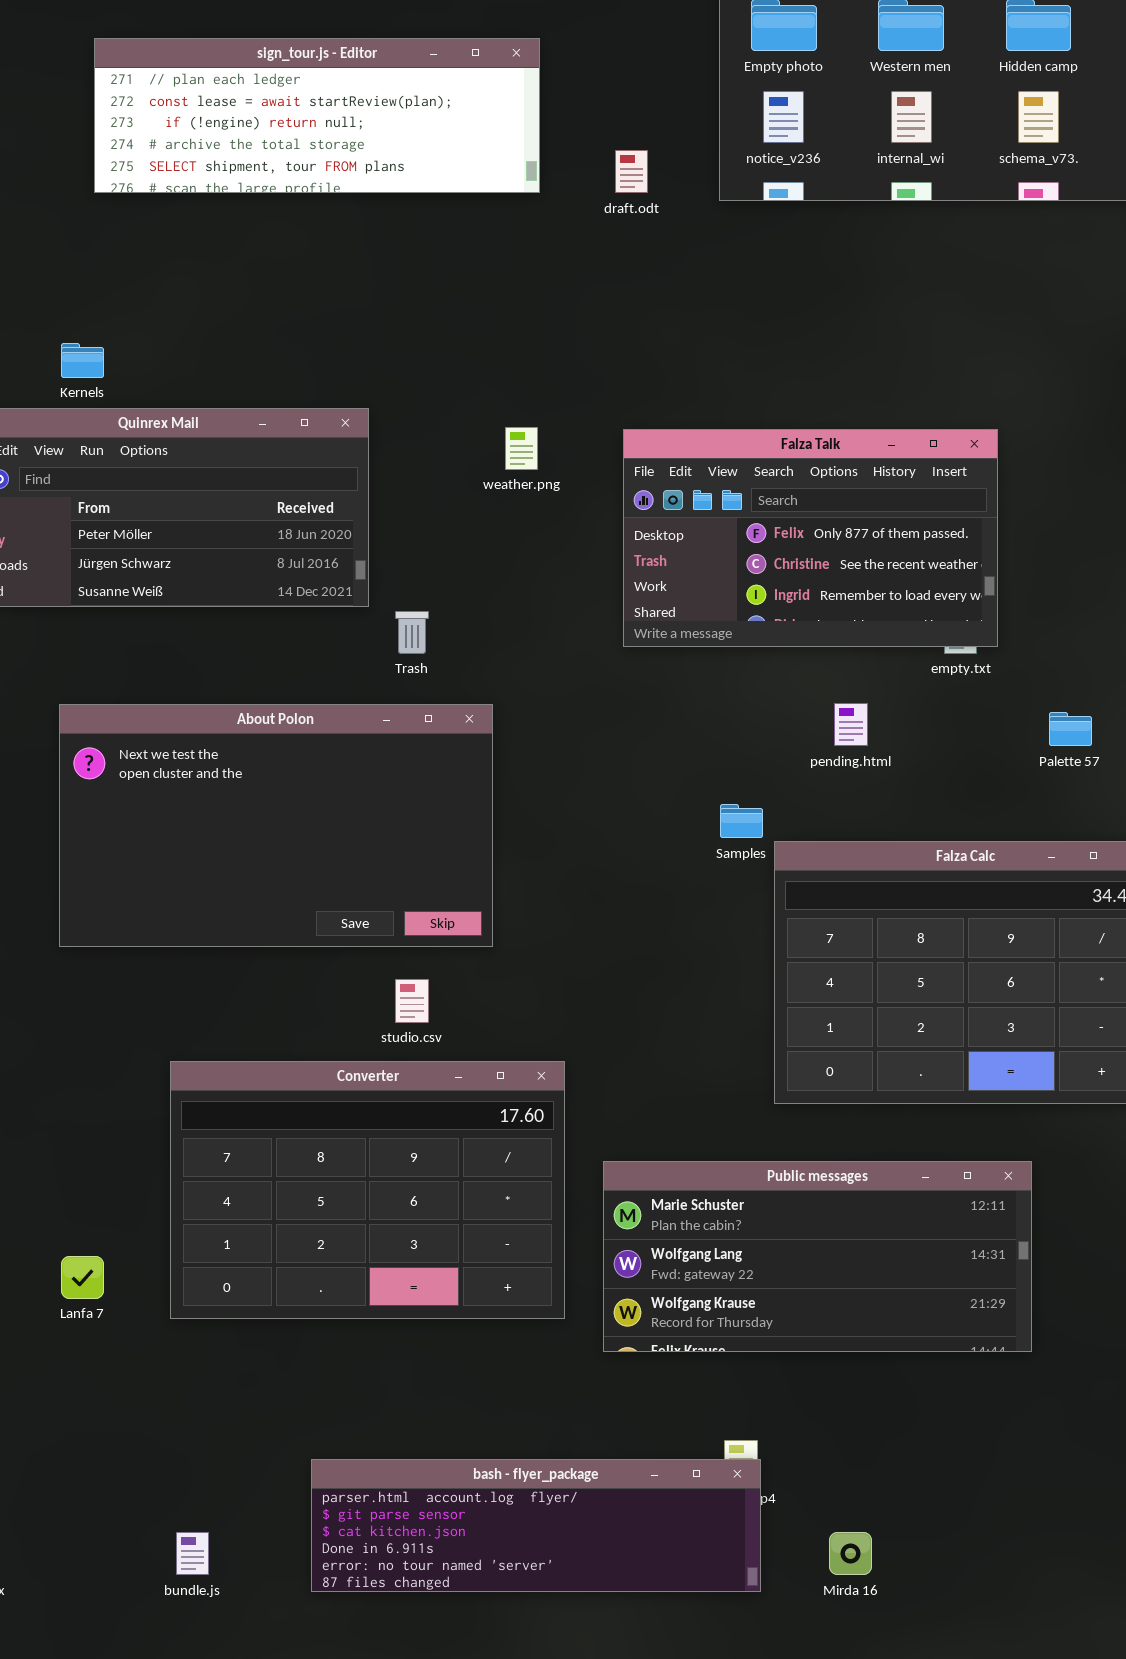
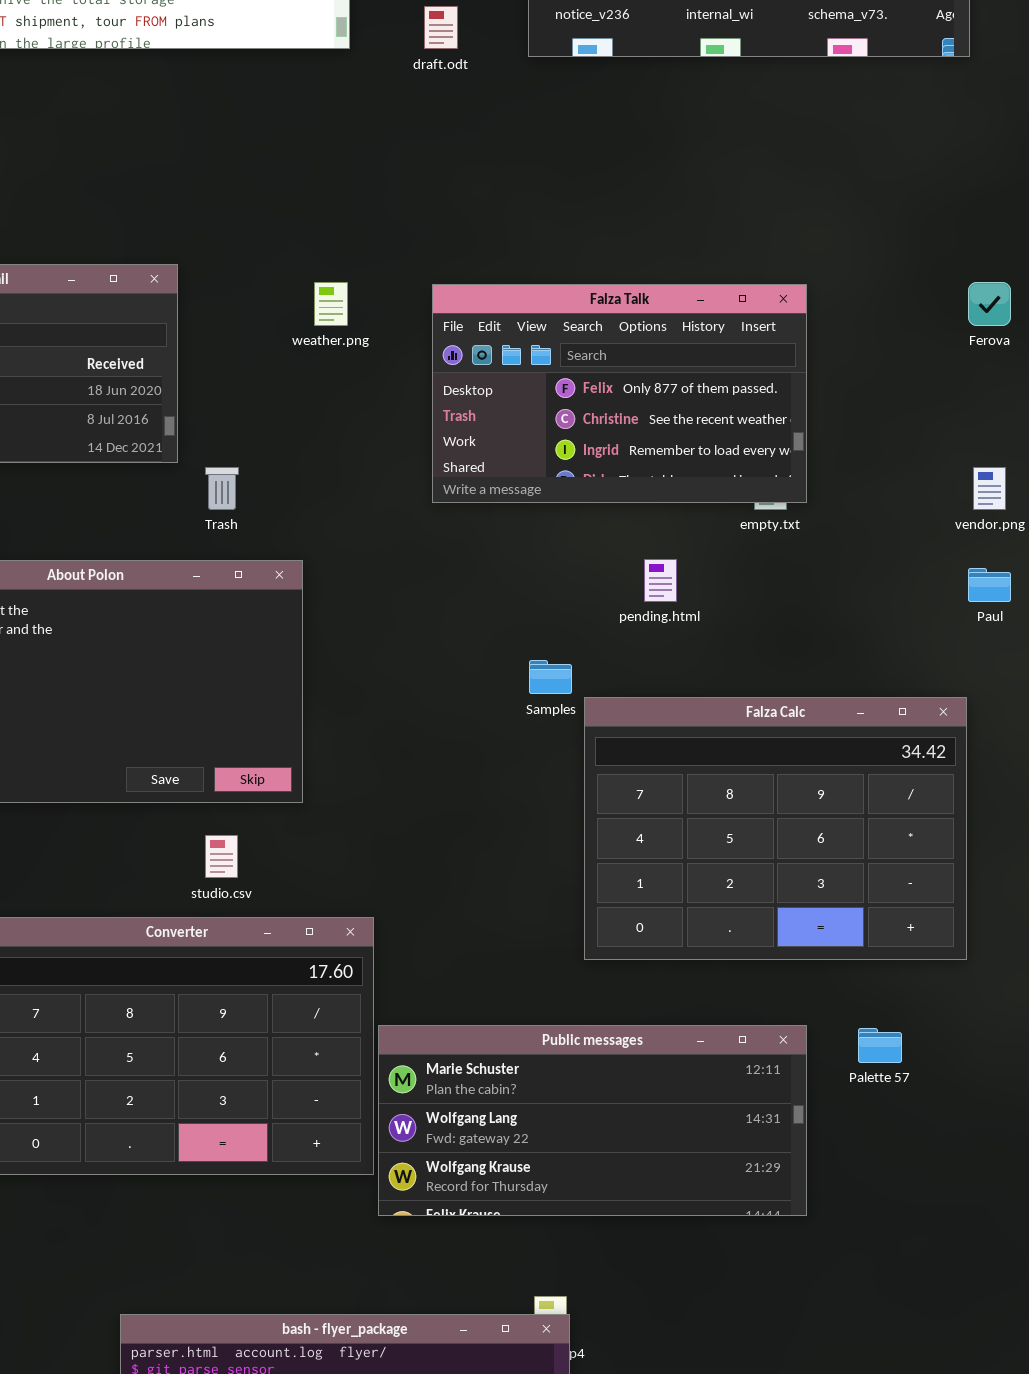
Palette 57: [1049,712,1092,746] -> [858,1028,902,1063], moved
Public messages: [603,1161,1032,1352] -> [378,1025,807,1216], moved

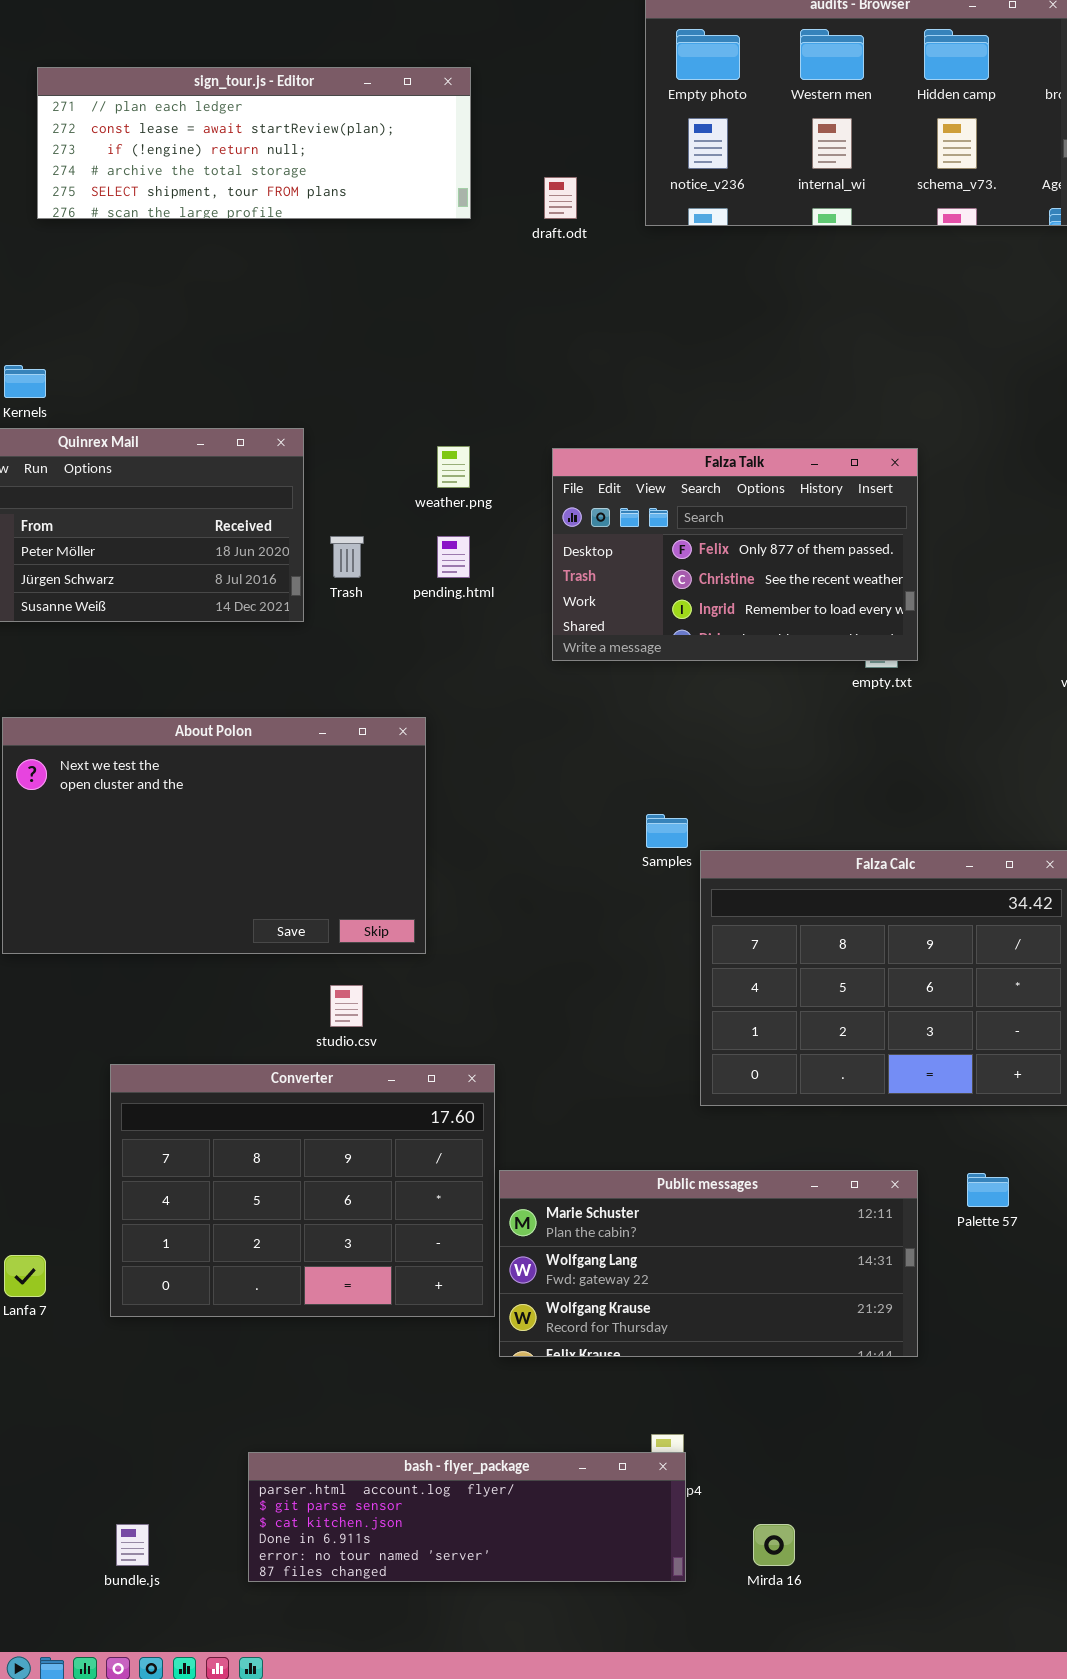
Trash: [205,467,239,510] -> [330,536,364,578], moved
pending.html: [644,559,677,602] -> [437,536,470,578], moved

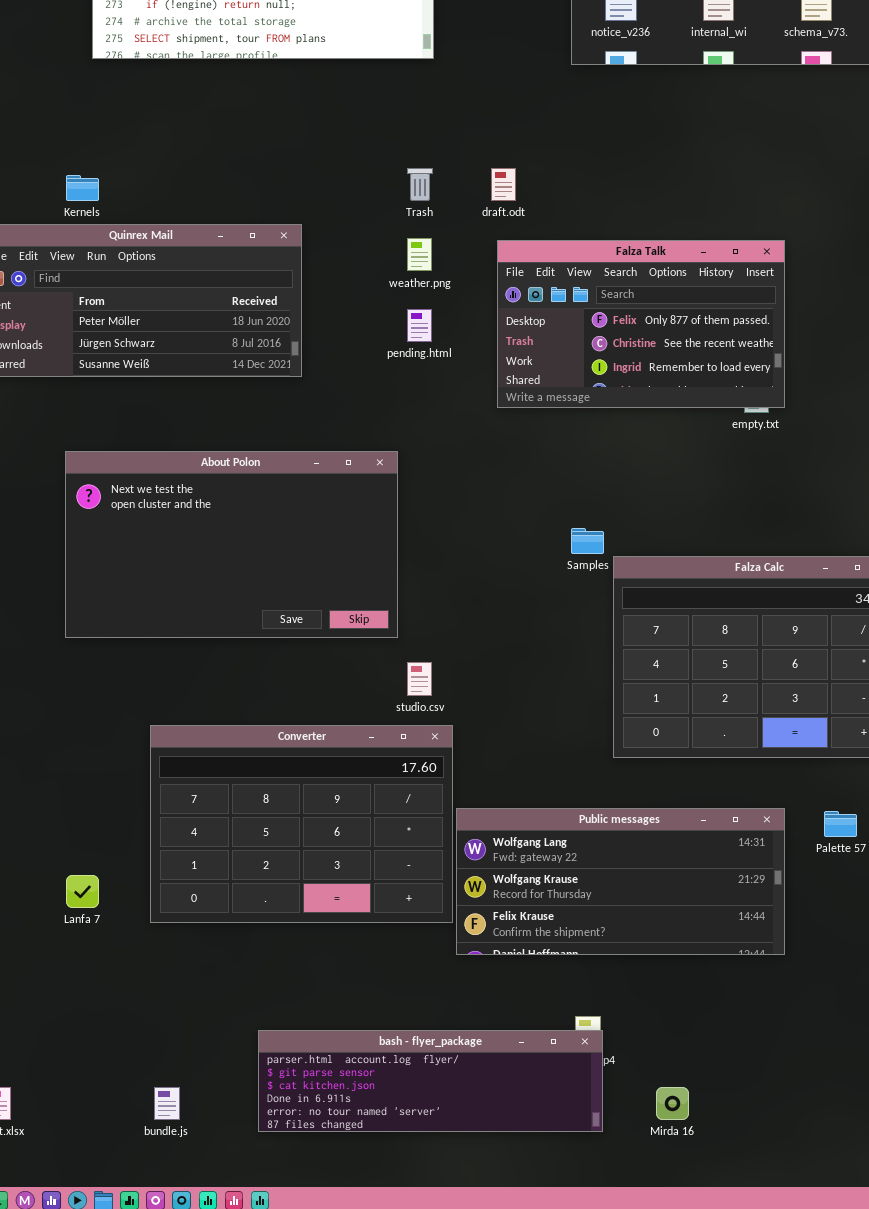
draft.odt: [544,177,577,219] -> [491,168,516,201], moved
Trash: [330,536,364,578] -> [407,168,433,201], moved
studio.csv: [330,985,363,1027] -> [407,662,432,696], moved
Public messages: [499,1170,918,1357] -> [456,808,785,955], scrolled down 1 row

